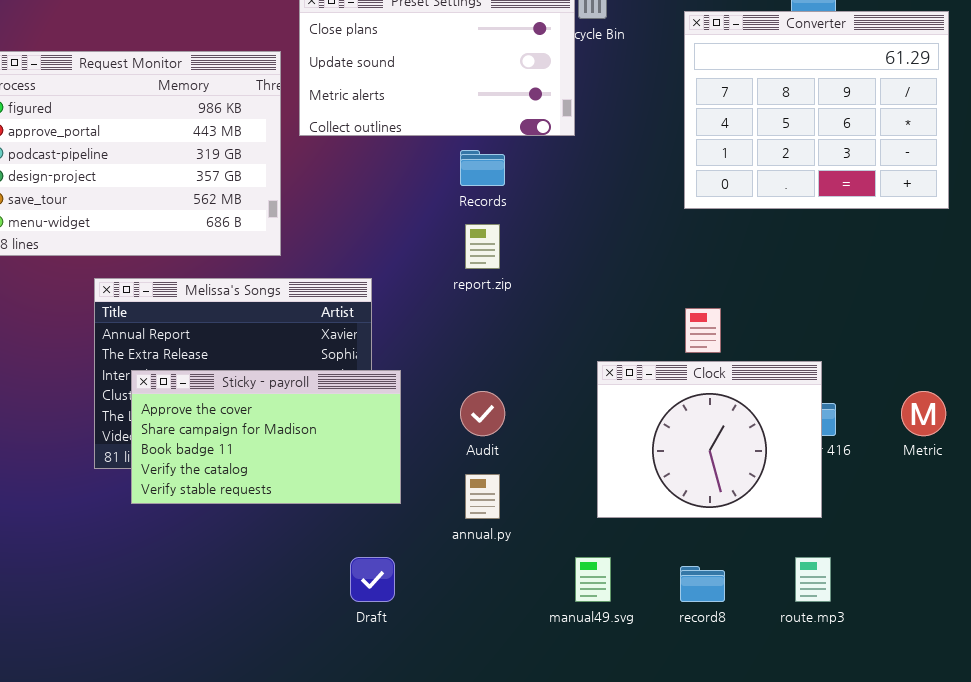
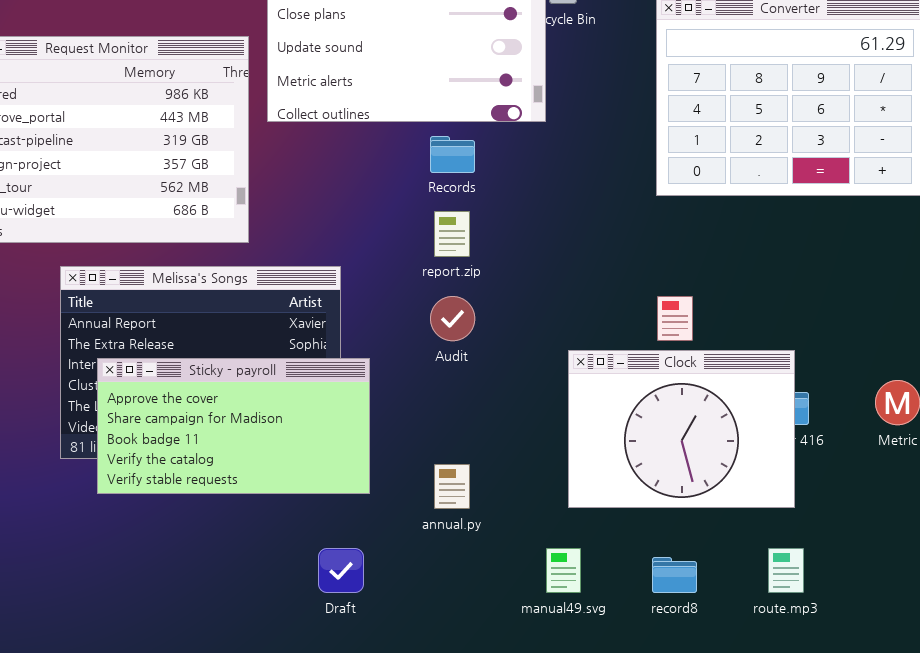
Audit: [460,391,505,436] -> [430,296,475,341], moved

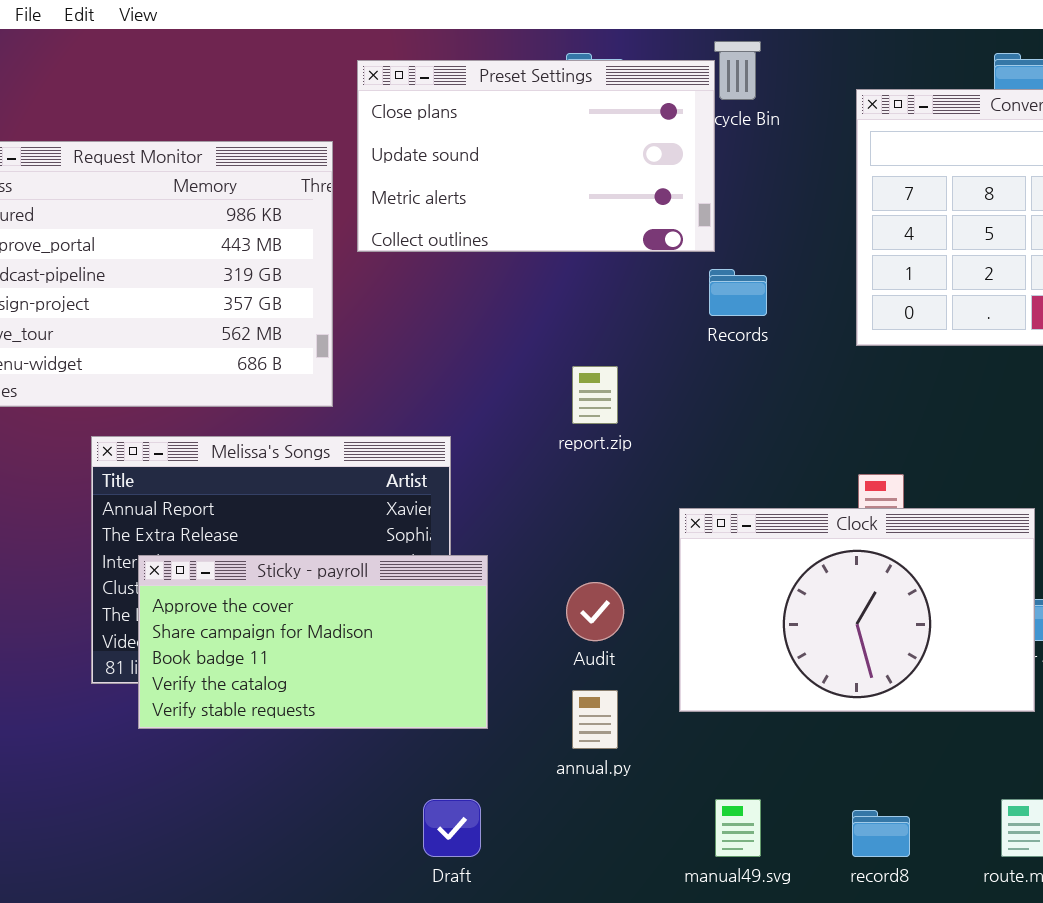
Records: [430,136,475,173] -> [709,269,767,316], moved
Audit: [430,296,475,341] -> [566,582,624,641], moved
Clock: [568,350,795,508] -> [679,508,1035,712], moved, resized

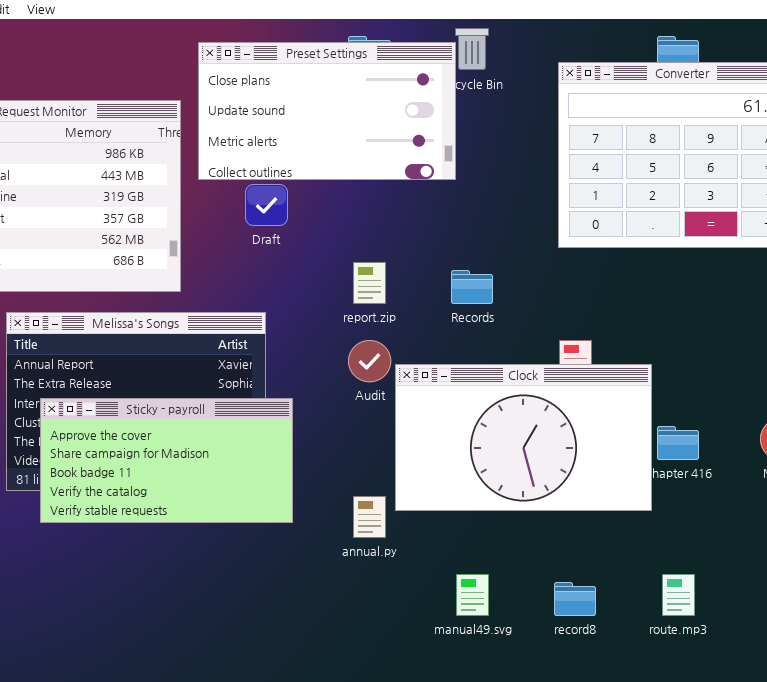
Records: [709,269,767,316] -> [451,270,493,304], moved
Clock: [679,508,1035,712] -> [395,364,652,511], moved
Audit: [566,582,624,641] -> [348,340,391,382], moved
Draft: [423,799,481,857] -> [245,184,288,226], moved

